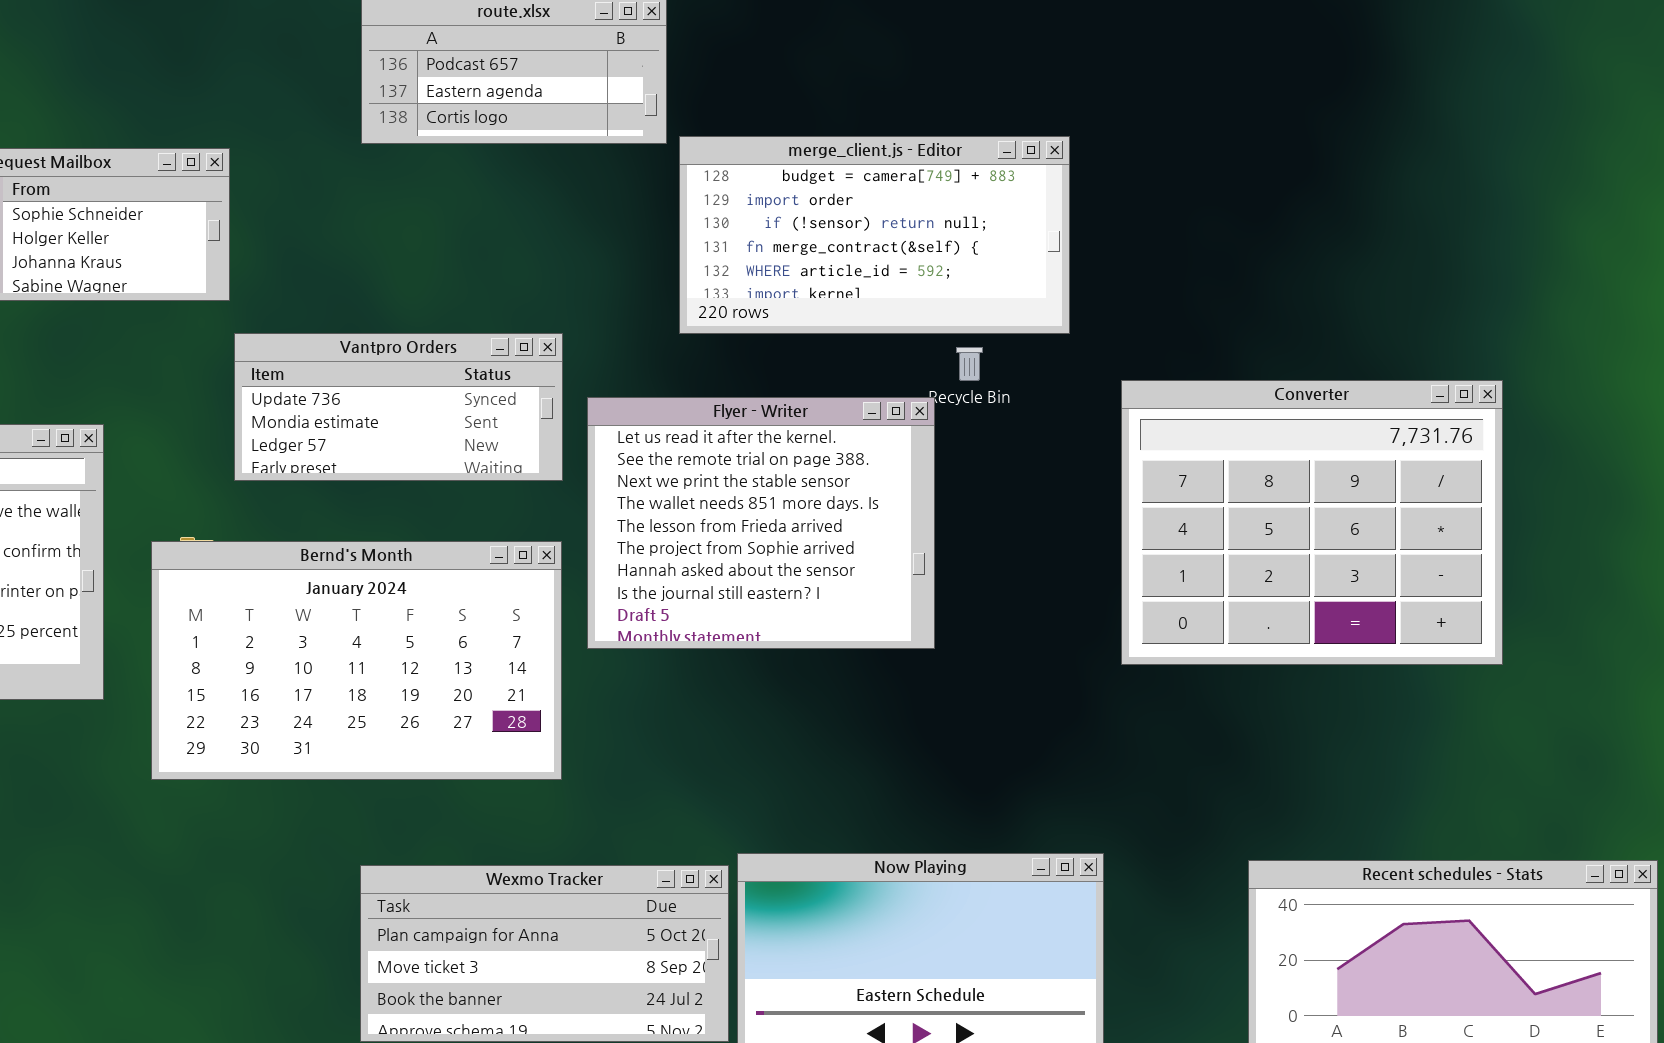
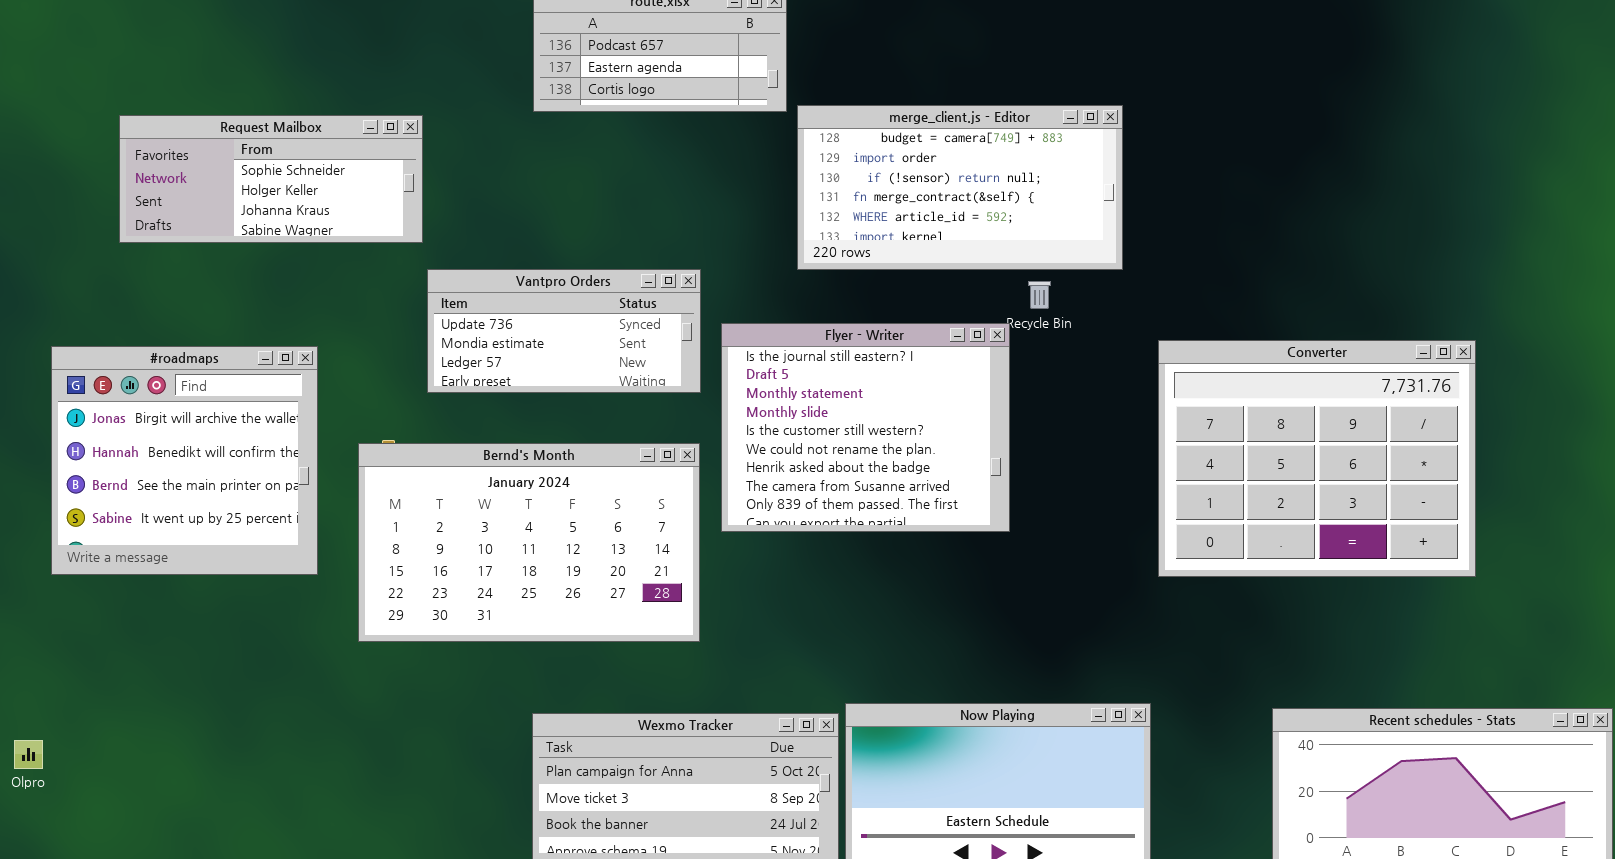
Converter: [1121,380,1503,665] -> [1158,340,1476,577], moved
Flyer - Writer: [587,397,935,649] -> [721,323,1010,532], scrolled down 7 rows

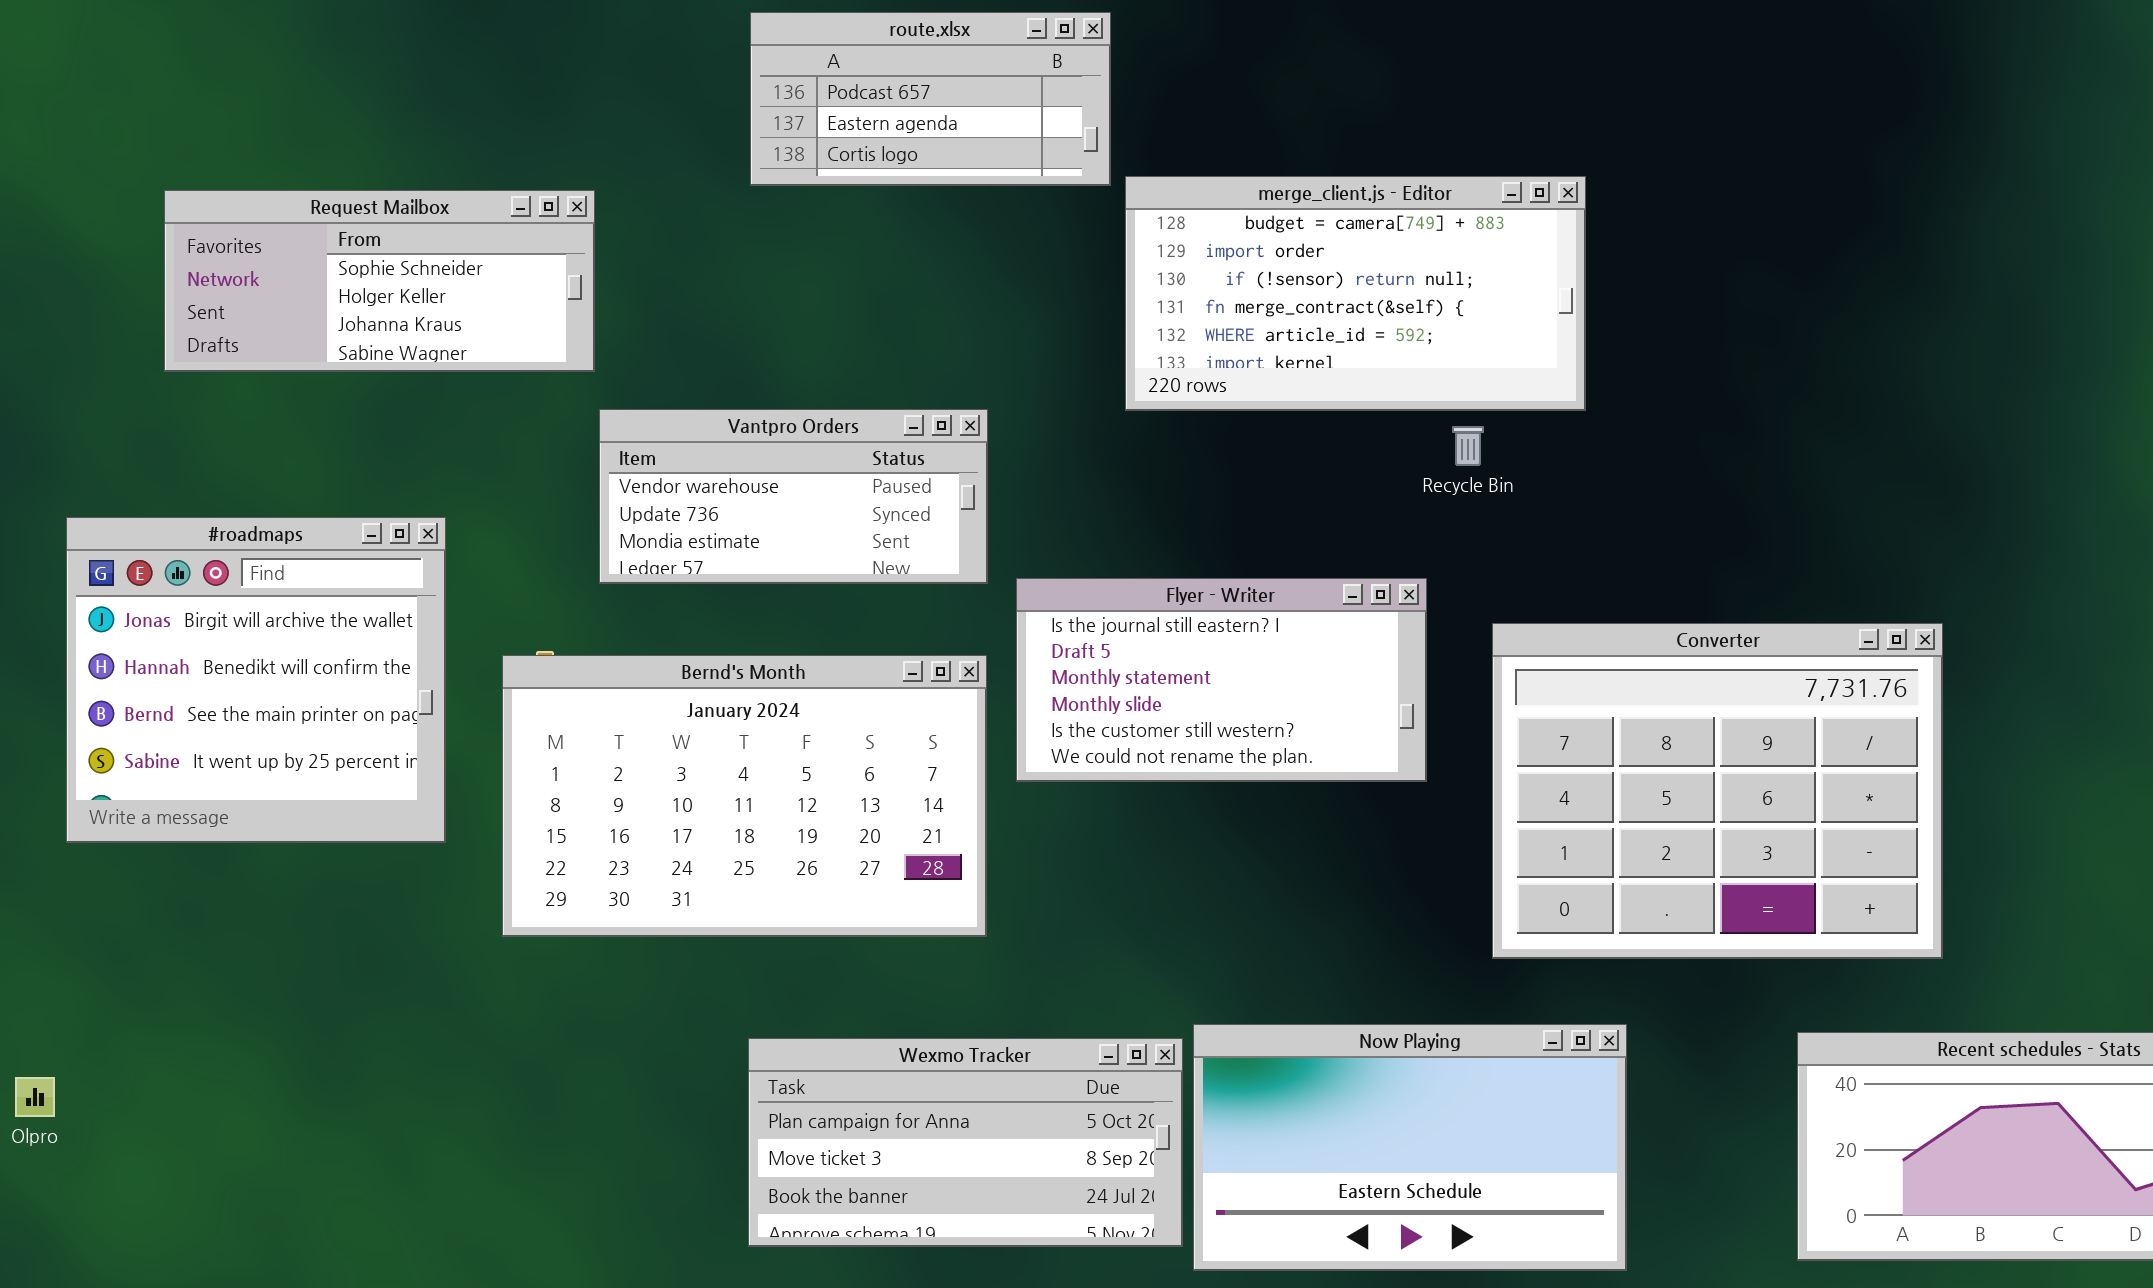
Vantpro Orders: [427,269,701,393] -> [599,409,988,584], scrolled up 1 row
Flyer - Writer: [721,323,1010,532] -> [1016,578,1427,782], resized
Converter: [1158,340,1476,577] -> [1492,623,1943,959], moved

